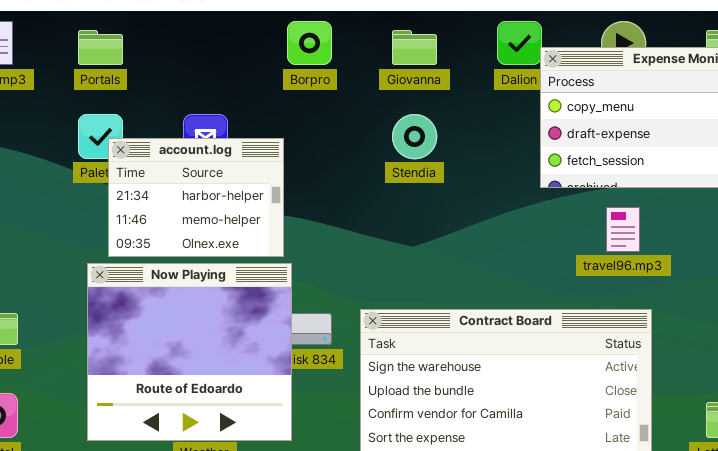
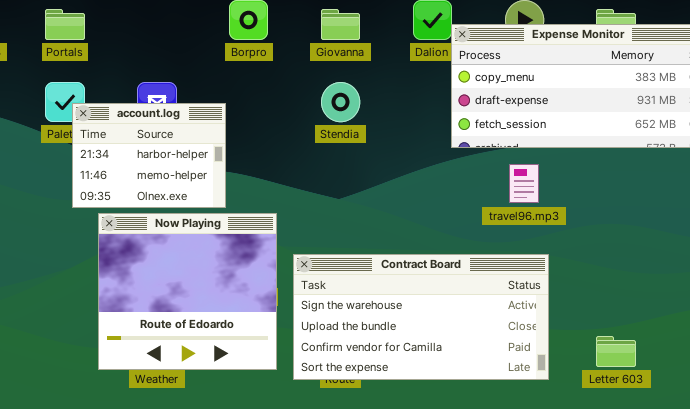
Now Playing: [87,263,292,441] -> [98,213,277,370], moved

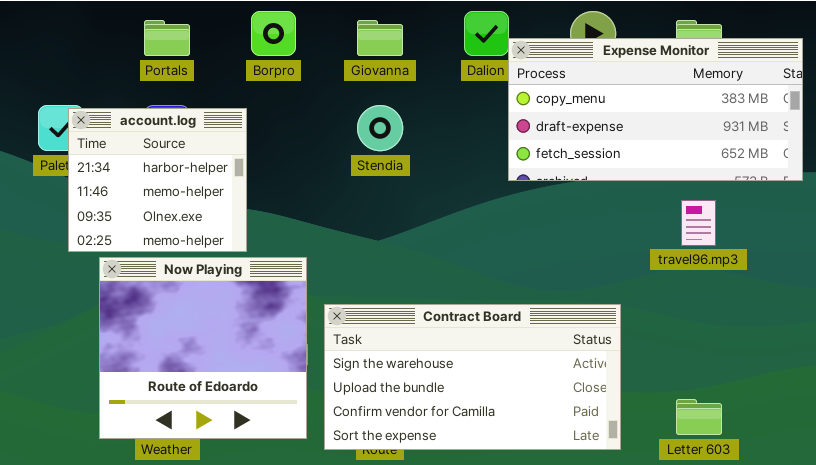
Portals: [45,9,85,40] -> [144,20,190,56], moved
account.log: [72,103,226,208] -> [68,108,247,252], resized
travel96.mp3: [509,164,539,203] -> [681,200,716,246], moved

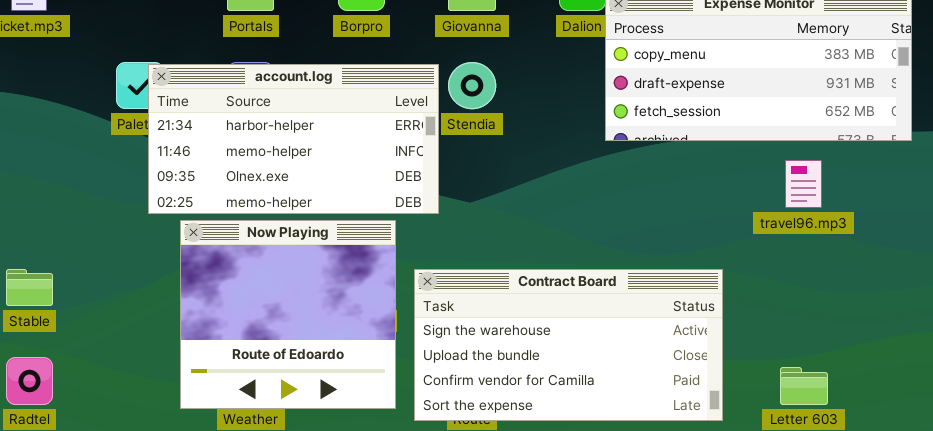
account.log: [68,108,247,252] -> [148,64,439,214], resized

